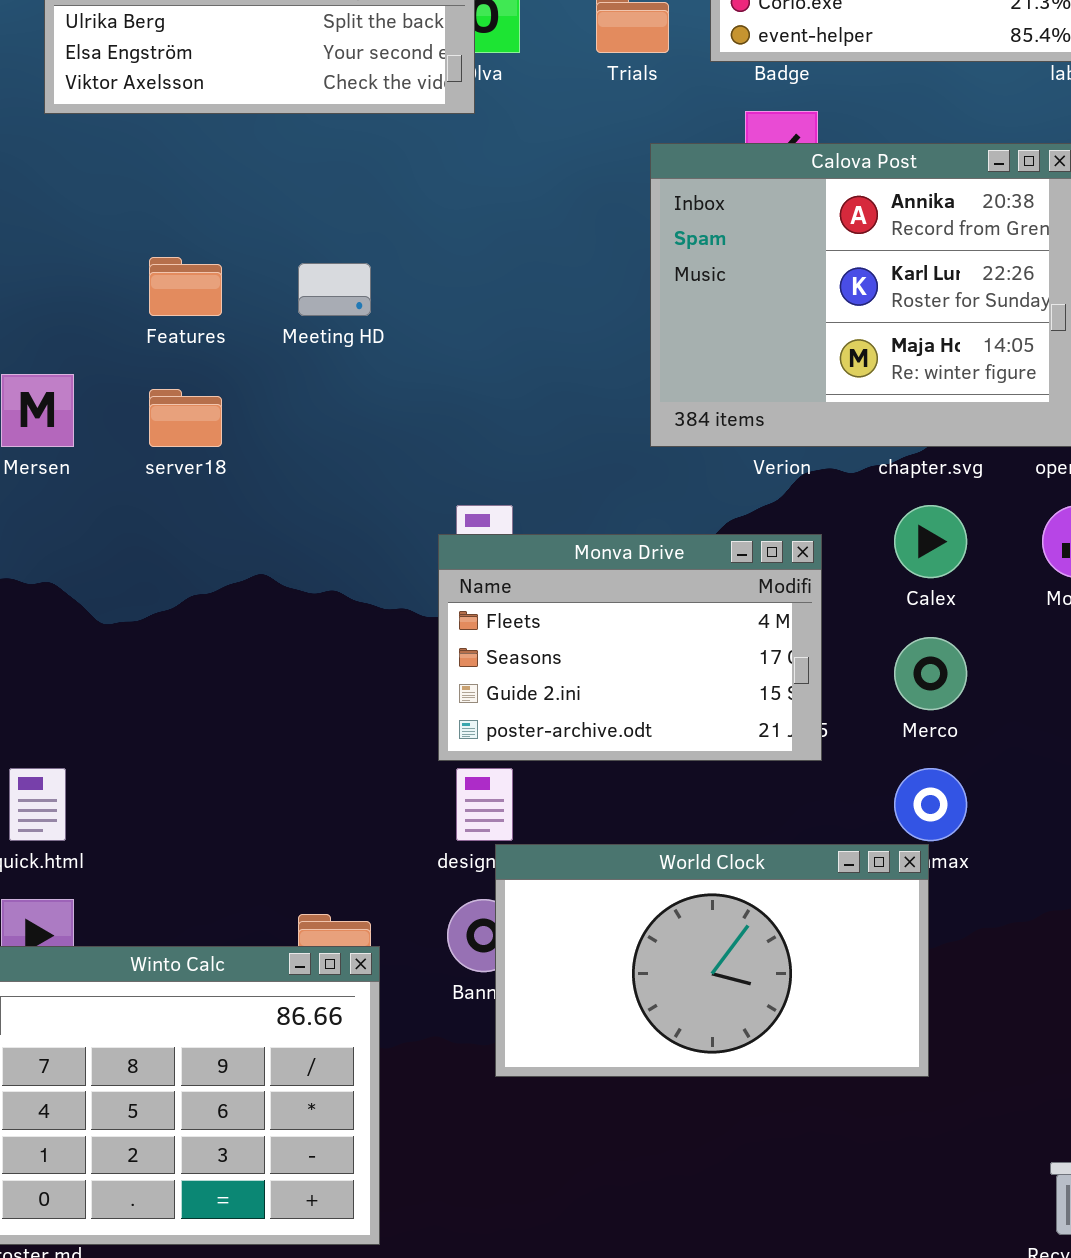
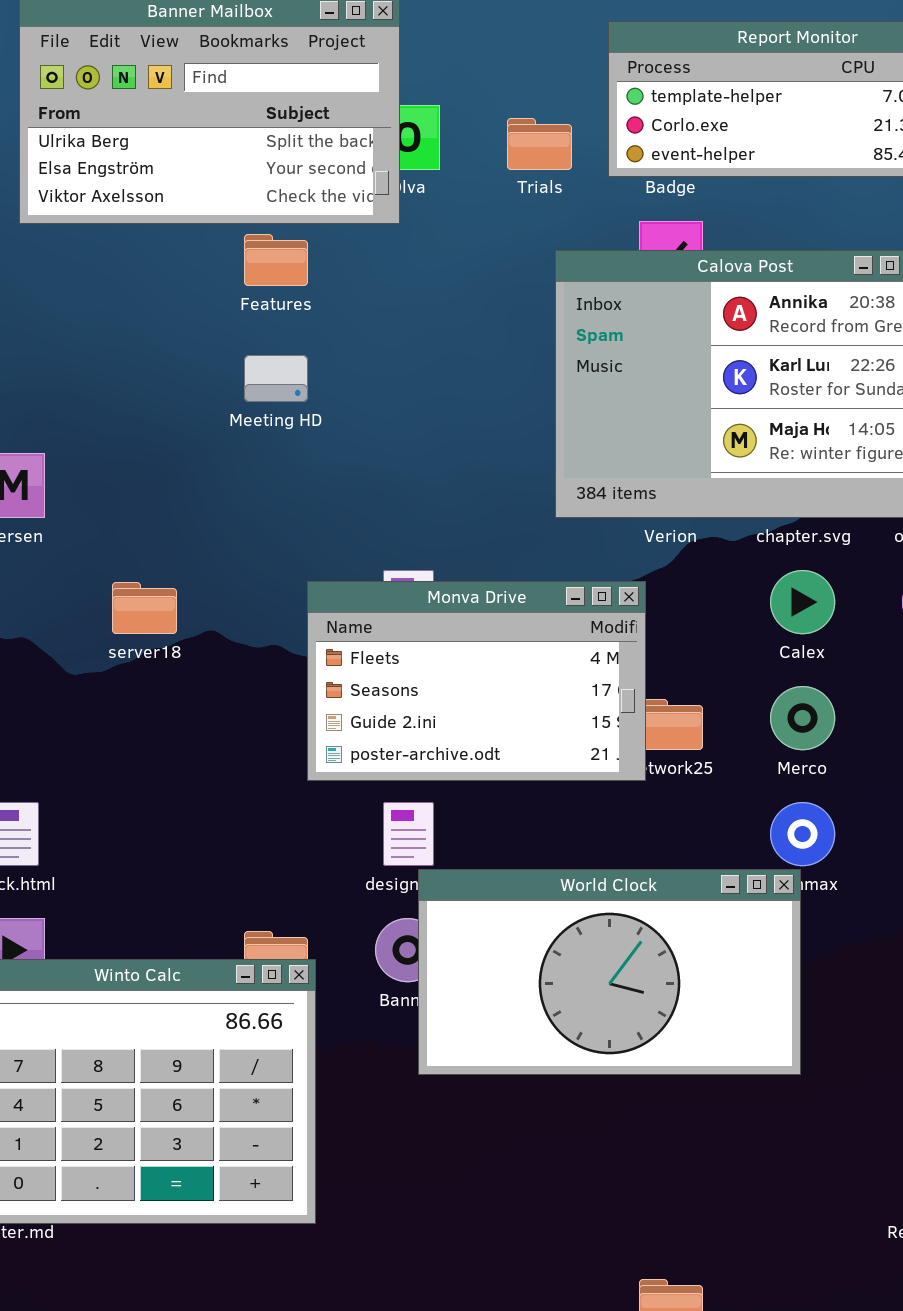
Features: [149,257,222,316] -> [244,234,308,286], moved
server18: [149,389,222,447] -> [112,582,177,634], moved
Monva Drive: [438,534,822,761] -> [307,581,646,781], moved

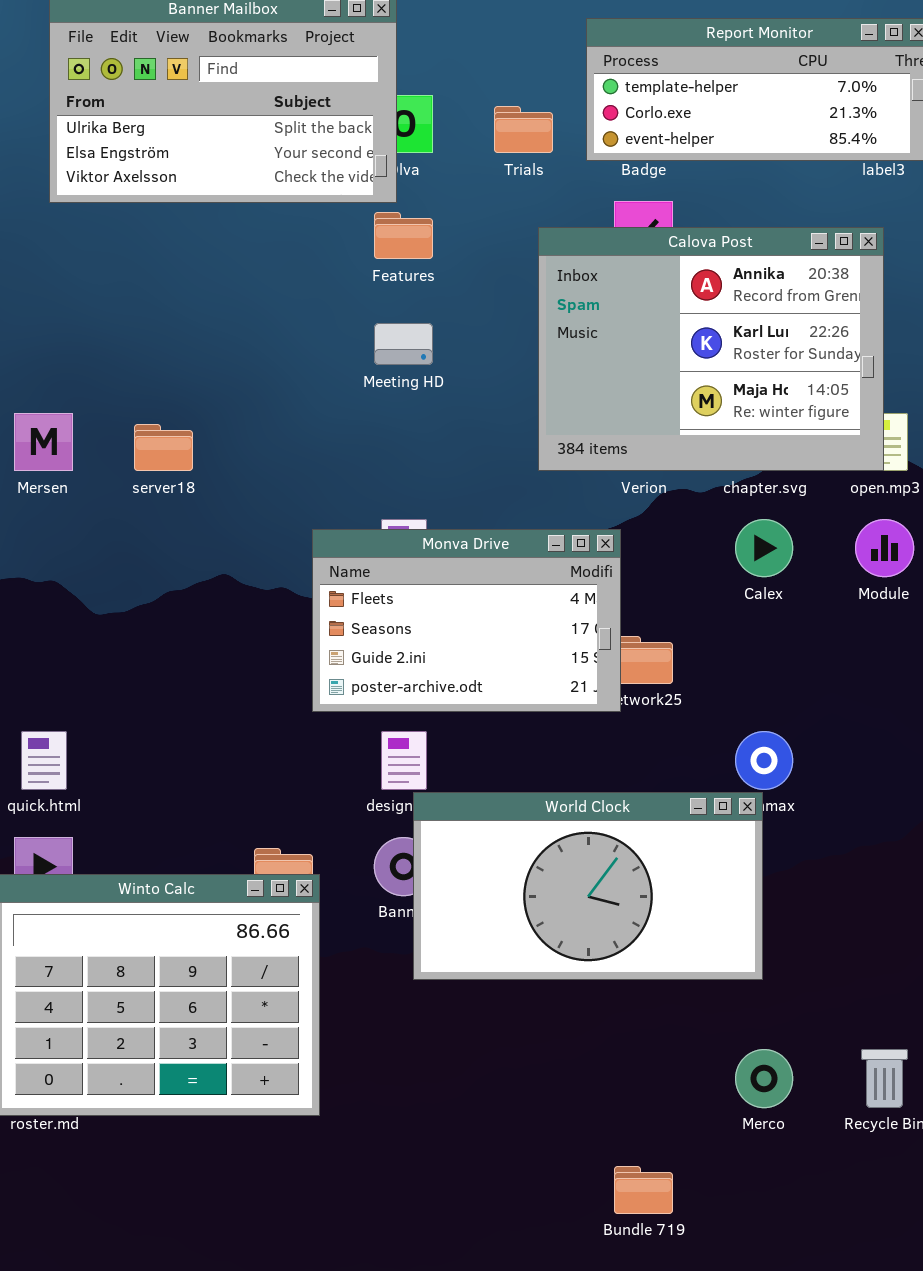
Features: [244,234,308,286] -> [374,212,433,259], moved
Meeting HD: [244,355,308,402] -> [374,323,433,365], moved
server18: [112,582,177,634] -> [134,424,193,471], moved
Merco: [770,686,835,750] -> [735,1049,793,1108], moved

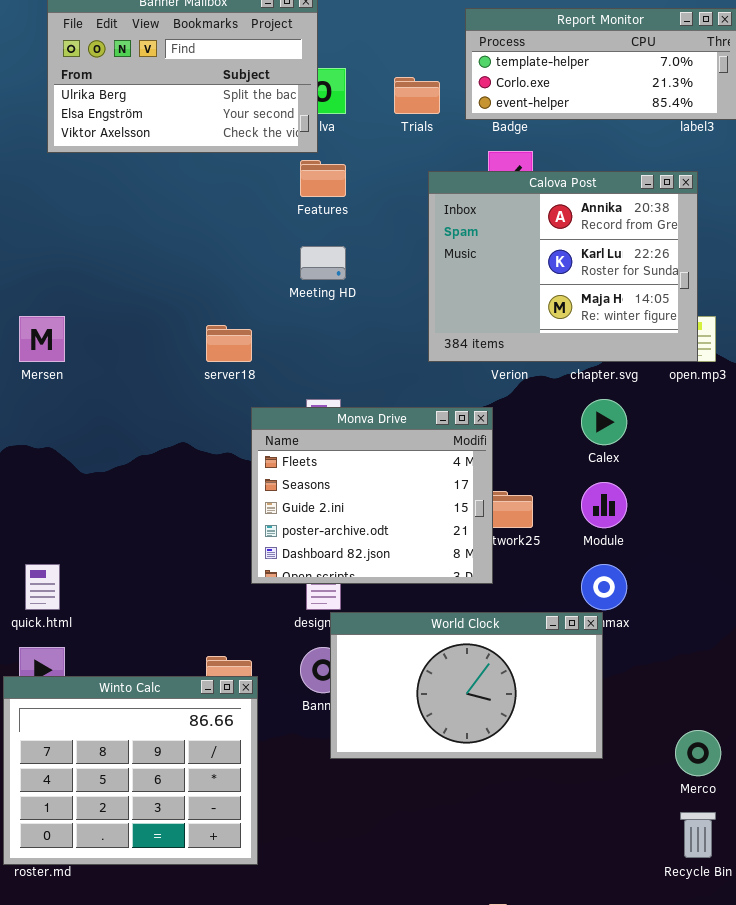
server18: [134,424,193,471] -> [206,325,252,362], moved
Module: [855,519,914,577] -> [581,482,627,528], moved
Monva Drive: [312,529,621,712] -> [251,407,493,584], resized
Merco: [735,1049,793,1108] -> [675,730,721,776], moved

